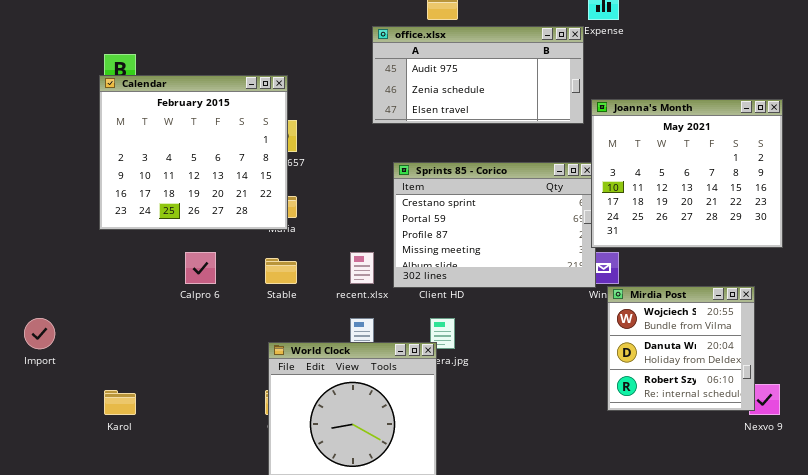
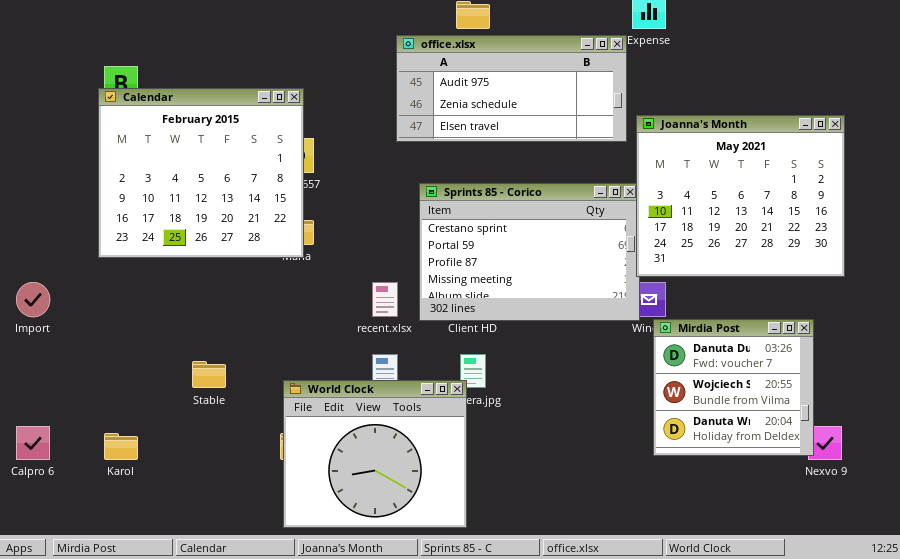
Calpro 6: [185,252,216,284] -> [16,426,50,460], moved
Stable: [265,258,297,284] -> [192,361,226,388], moved
Mirdia Post: [607,286,755,411] -> [653,319,814,456], scrolled up 1 row
Import: [24,318,55,349] -> [16,282,50,317], moved

